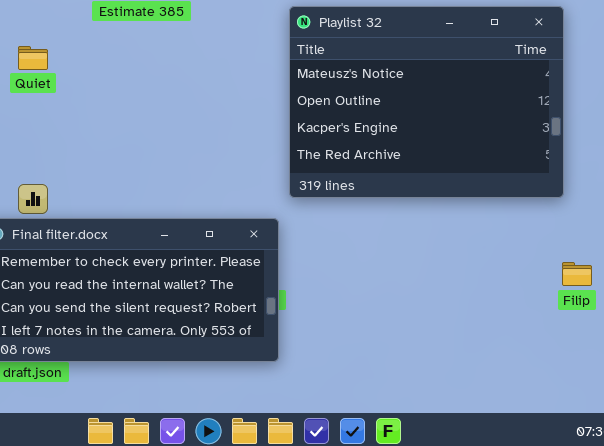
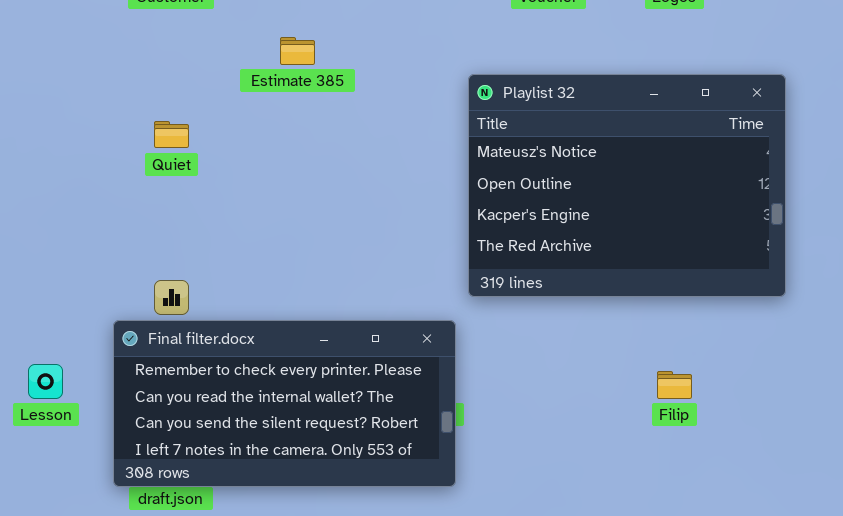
Filip: [562,262,592,286] -> [657,371,692,399], moved

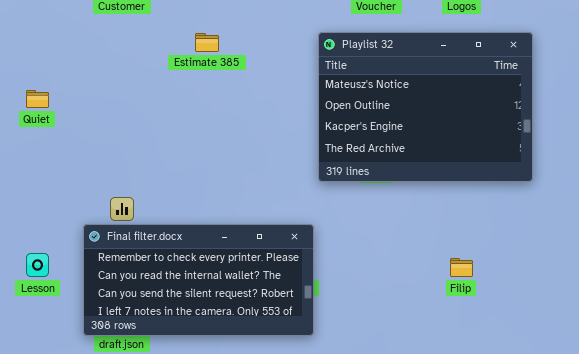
Playlist 32: [468,74,786,297] -> [318,32,533,182], moved
Quiet: [154,121,189,148] -> [26,90,49,108], moved

